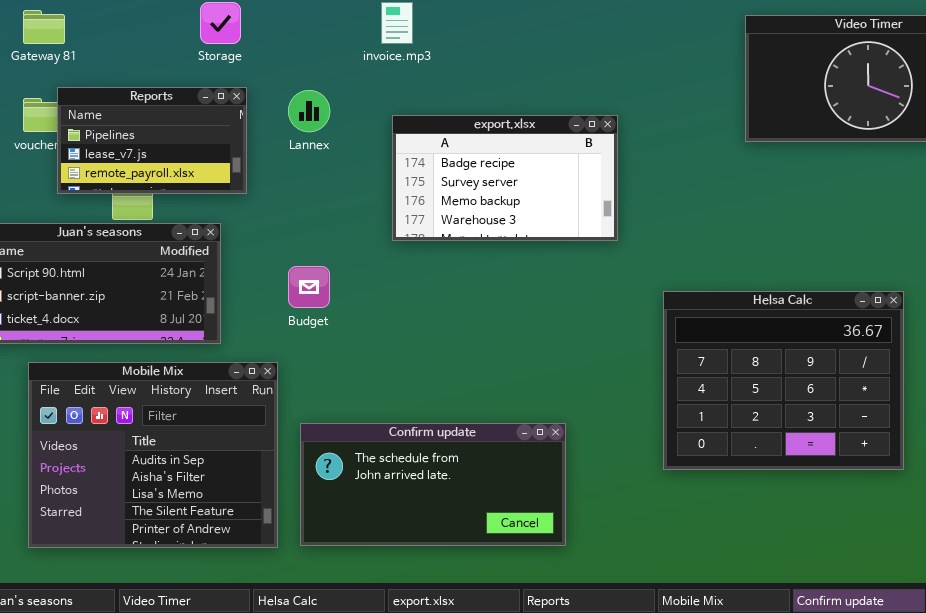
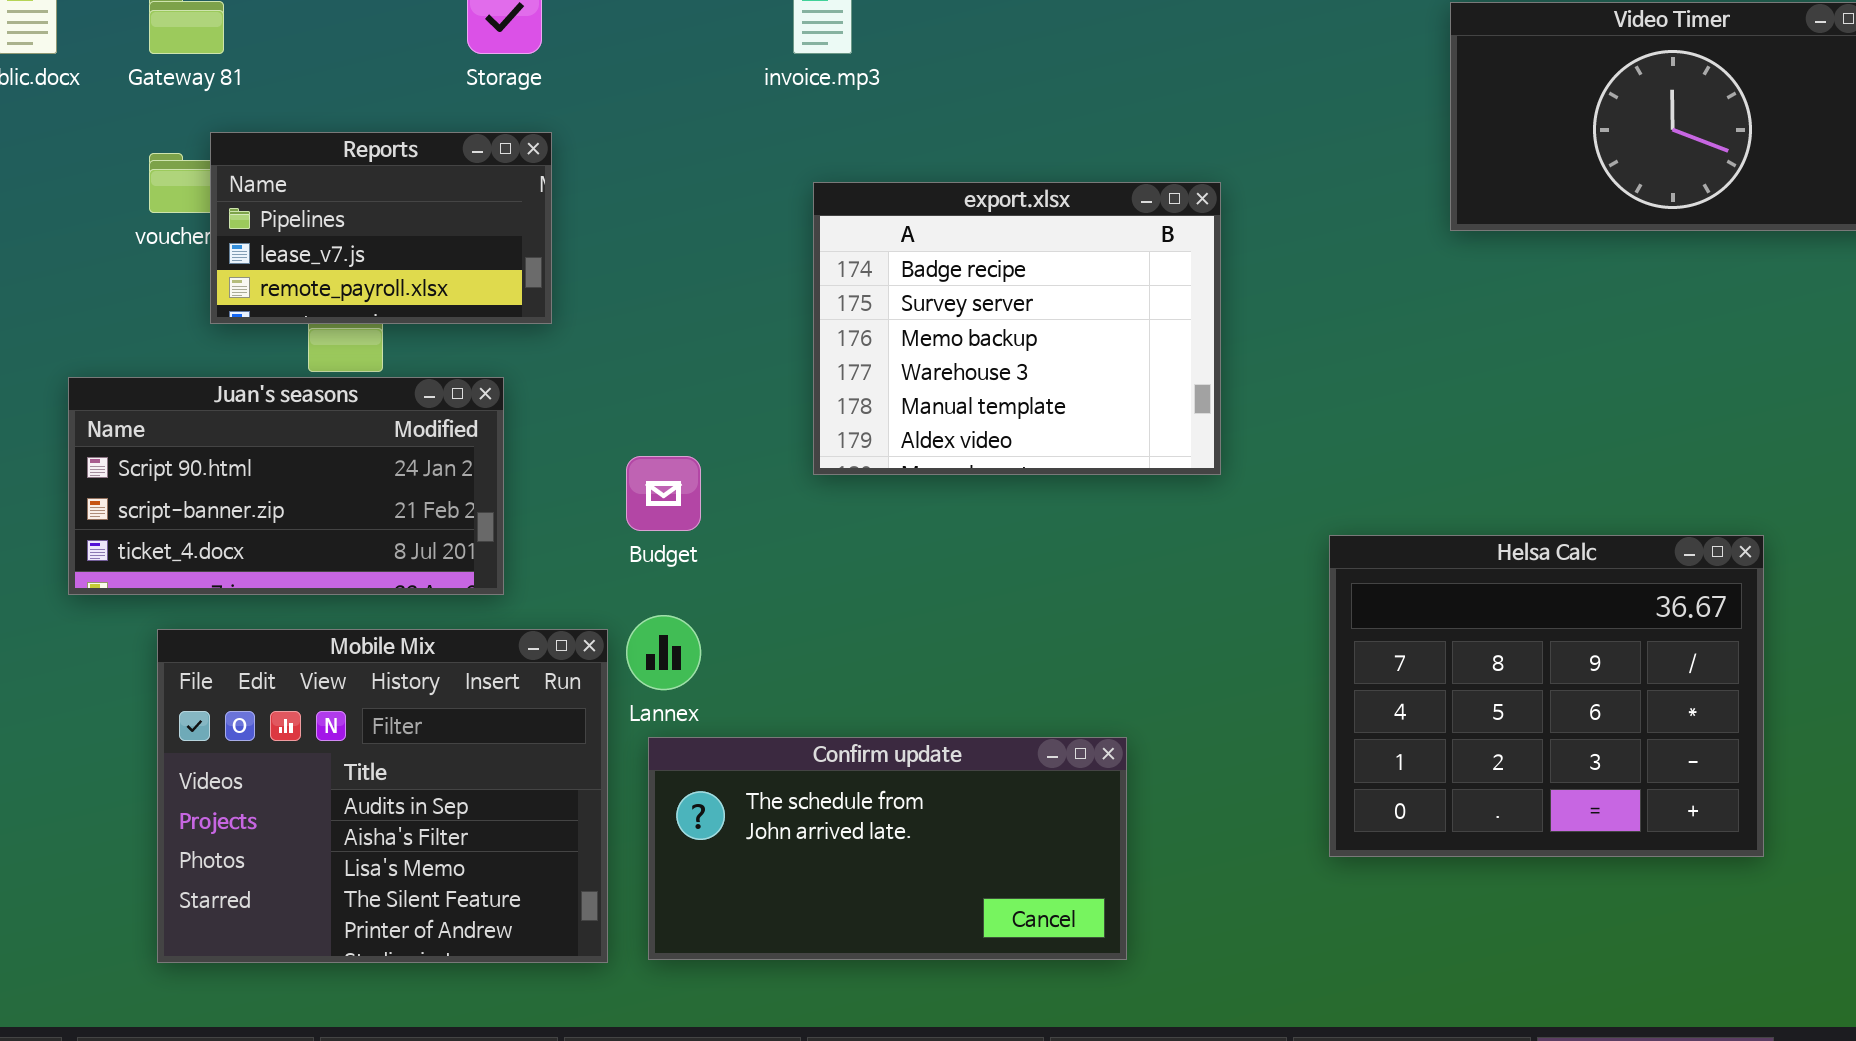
Lannex: [288,90,330,132] -> [626,615,701,690], moved
export.xlsx: [392,115,618,241] -> [813,182,1221,475], resized
Helsa Calc: [663,291,904,470] -> [1329,535,1764,857], moved

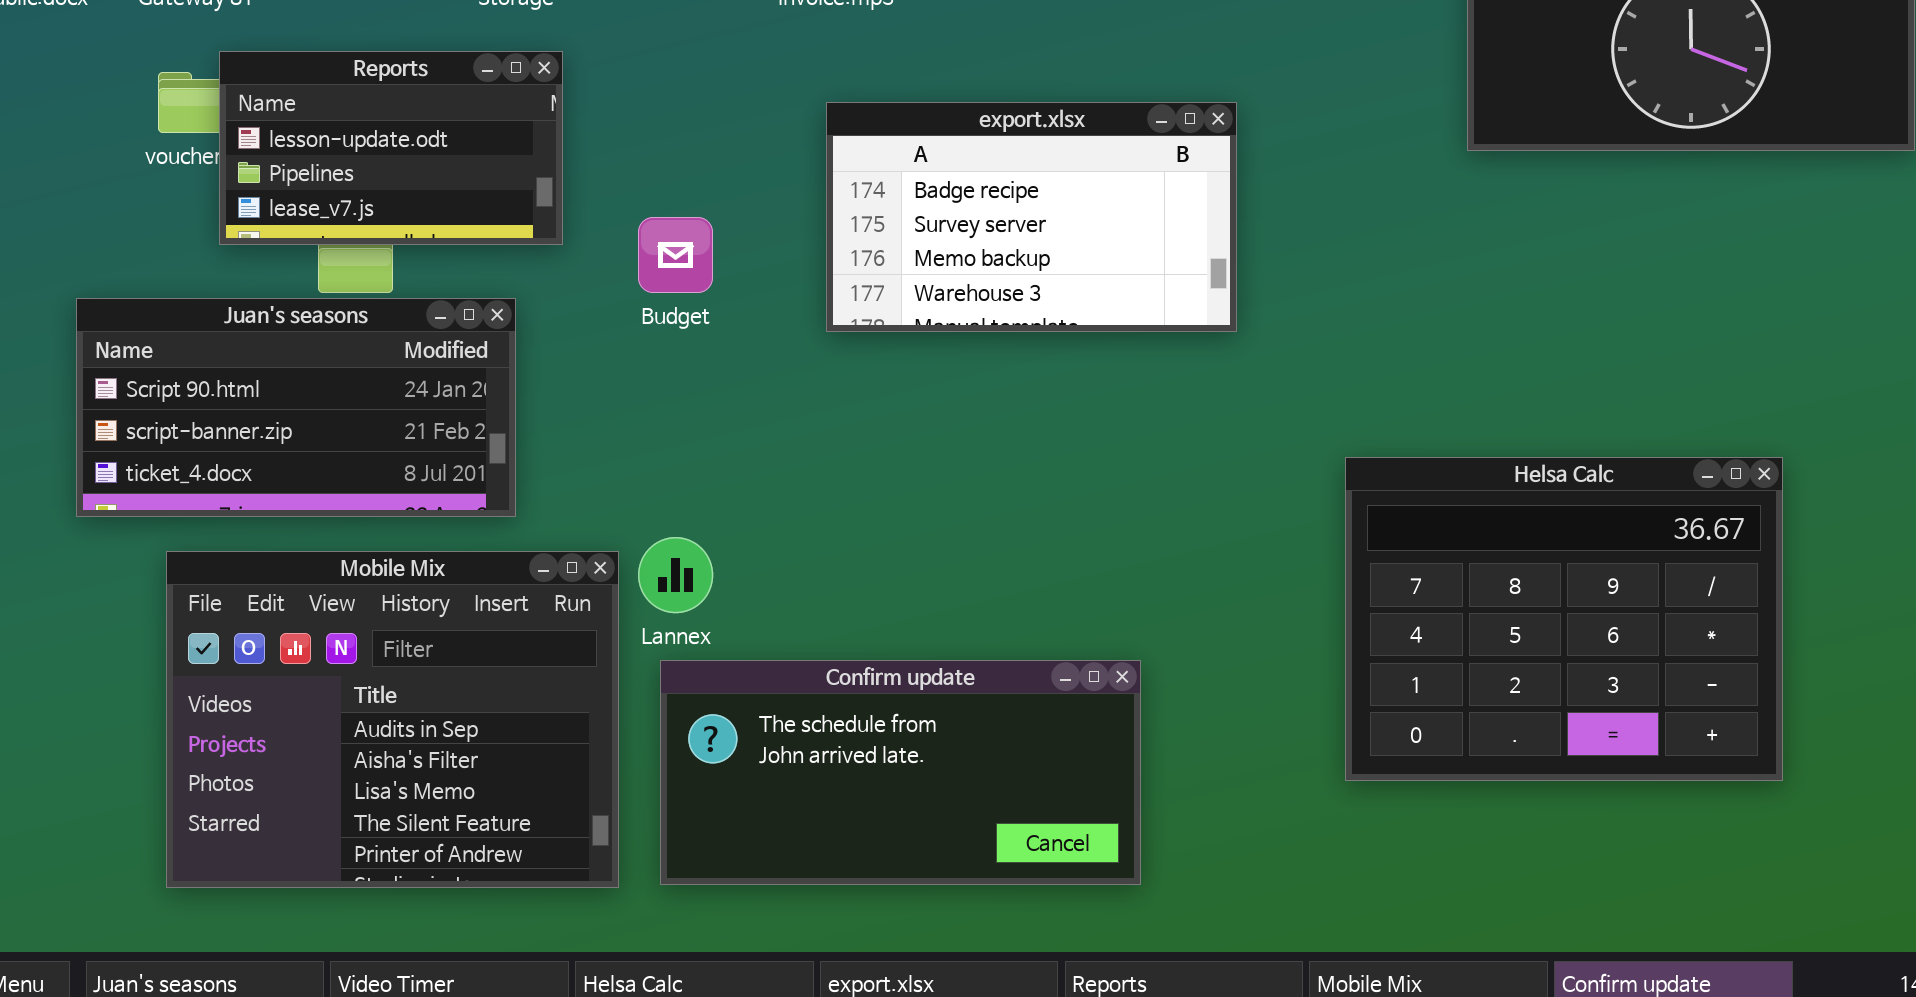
Reports: [210,132,552,324] -> [219,51,563,245], scrolled up 1 row
export.xlsx: [813,182,1221,475] -> [826,102,1237,332], resized
Budget: [626,456,701,531] -> [638,217,713,293], moved

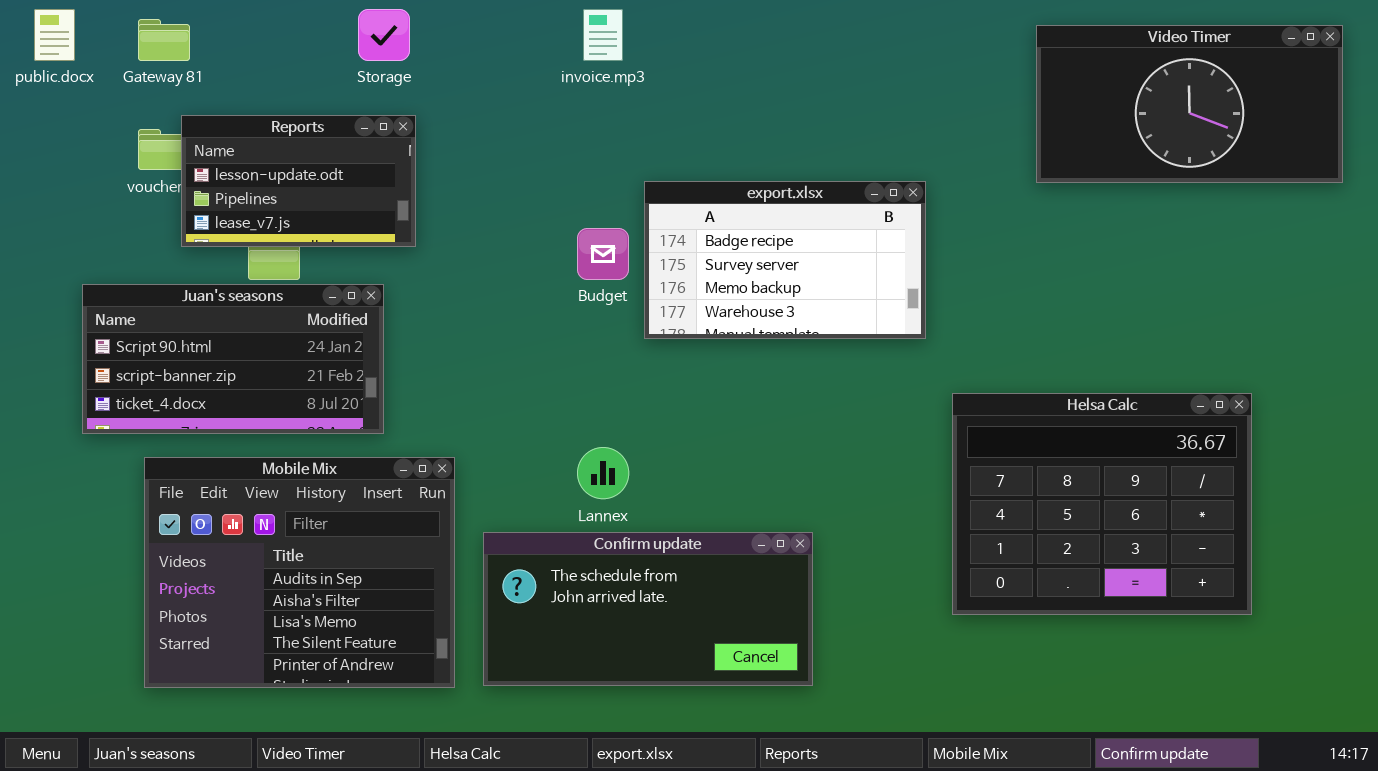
export.xlsx: [826,102,1237,332] -> [644,181,926,339], moved
Budget: [638,217,713,293] -> [577,228,629,280], moved
Lannex: [638,537,713,613] -> [577,447,629,499], moved

